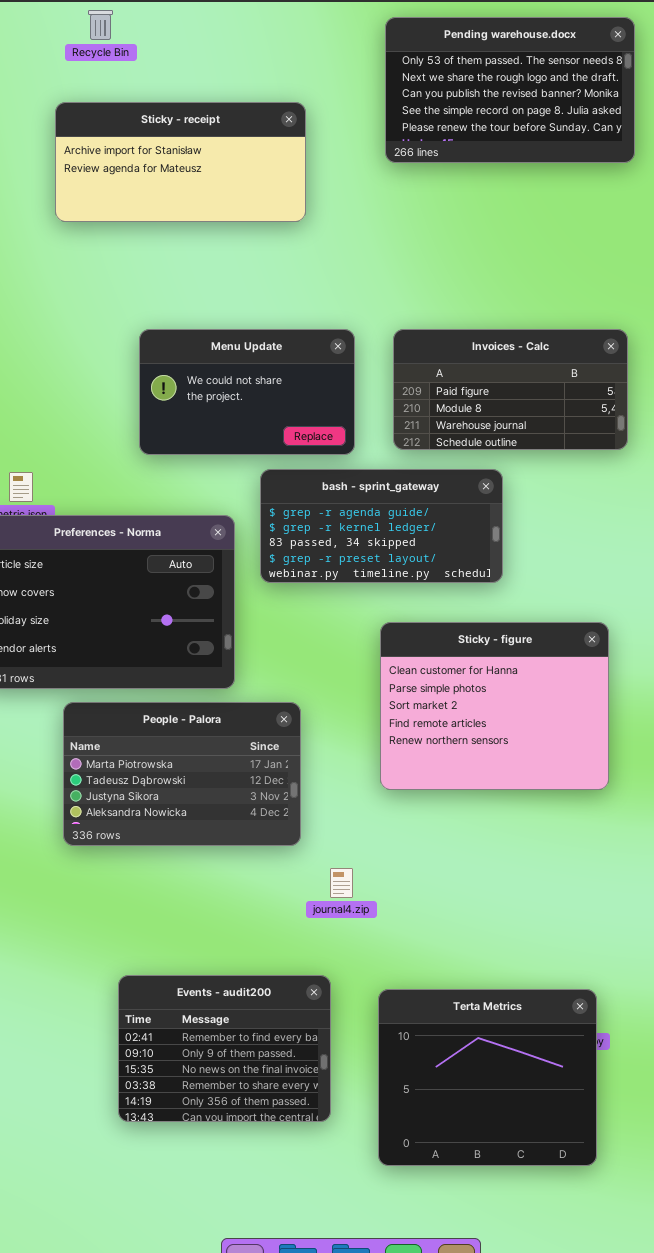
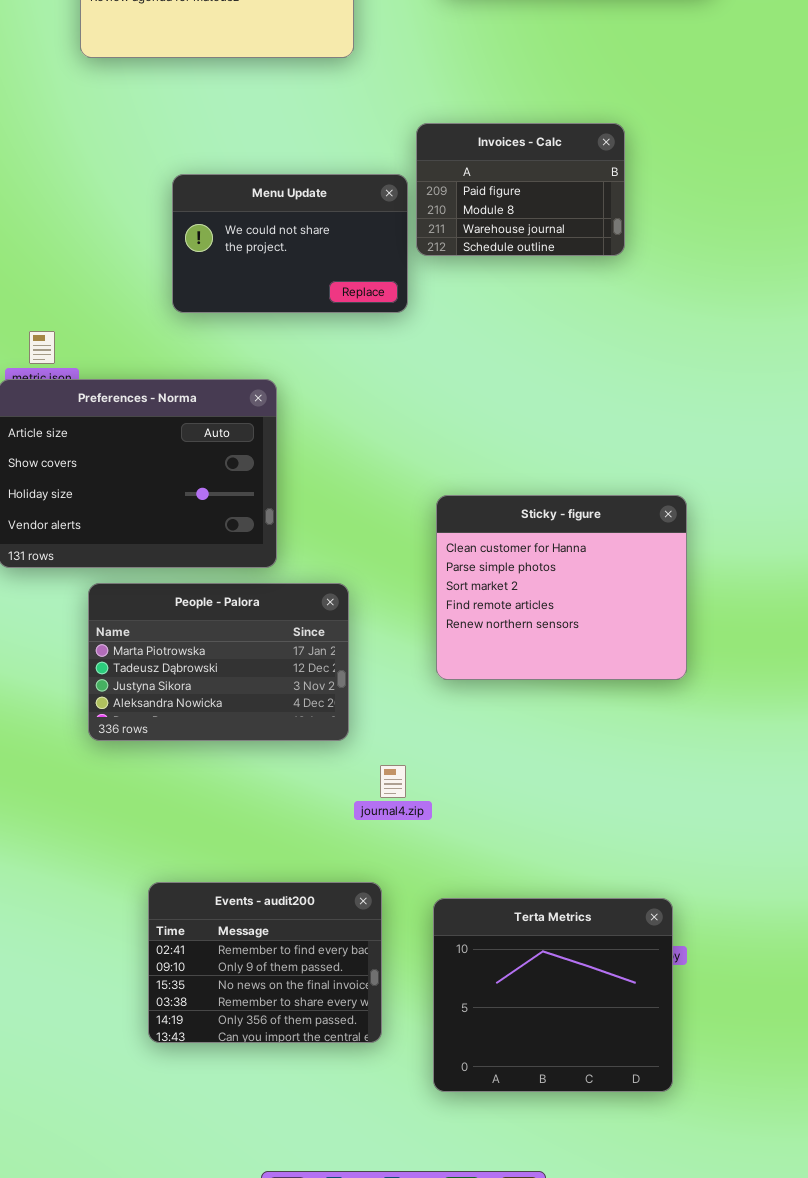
Invoices - Calc: [393,329,628,450] -> [416,123,625,256], moved, resized
bash - sprint_gateway: [260,469,503,583] -> none, closed

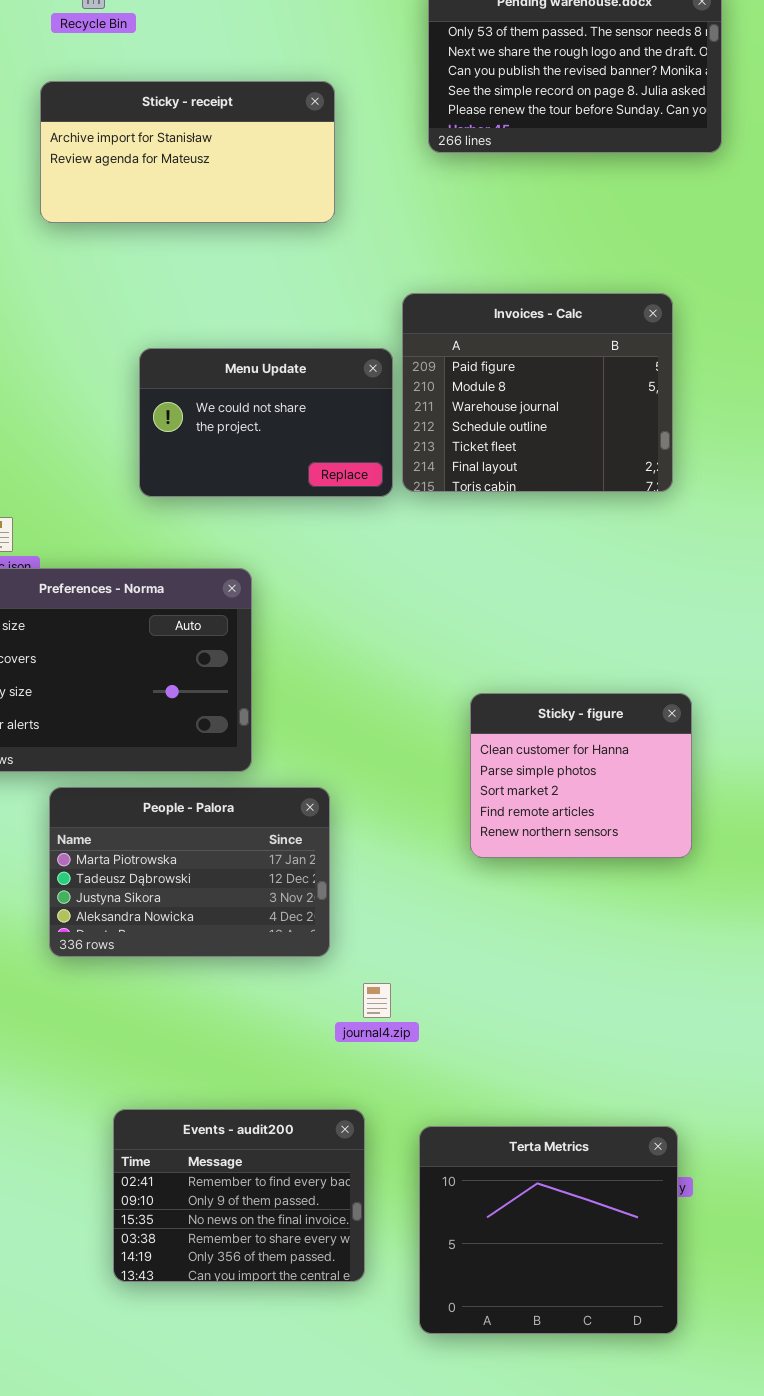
Invoices - Calc: [416,123,625,256] -> [402,293,673,492], resized
Sticky - figure: [436,495,687,680] -> [470,693,692,858], resized

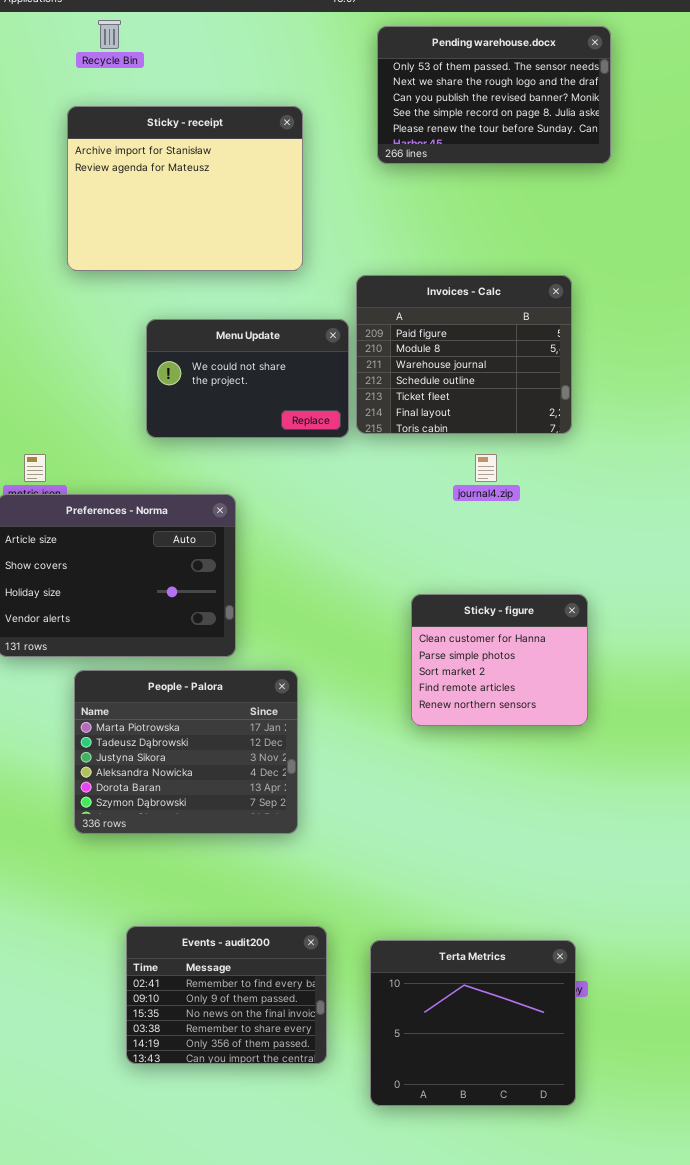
Sticky - receipt: [40,81,335,223] -> [67,106,303,271], resized
People - Palora: [49,787,330,957] -> [74,670,298,834], resized
journal4.zip: [363,983,391,1018] -> [475,454,497,482], moved

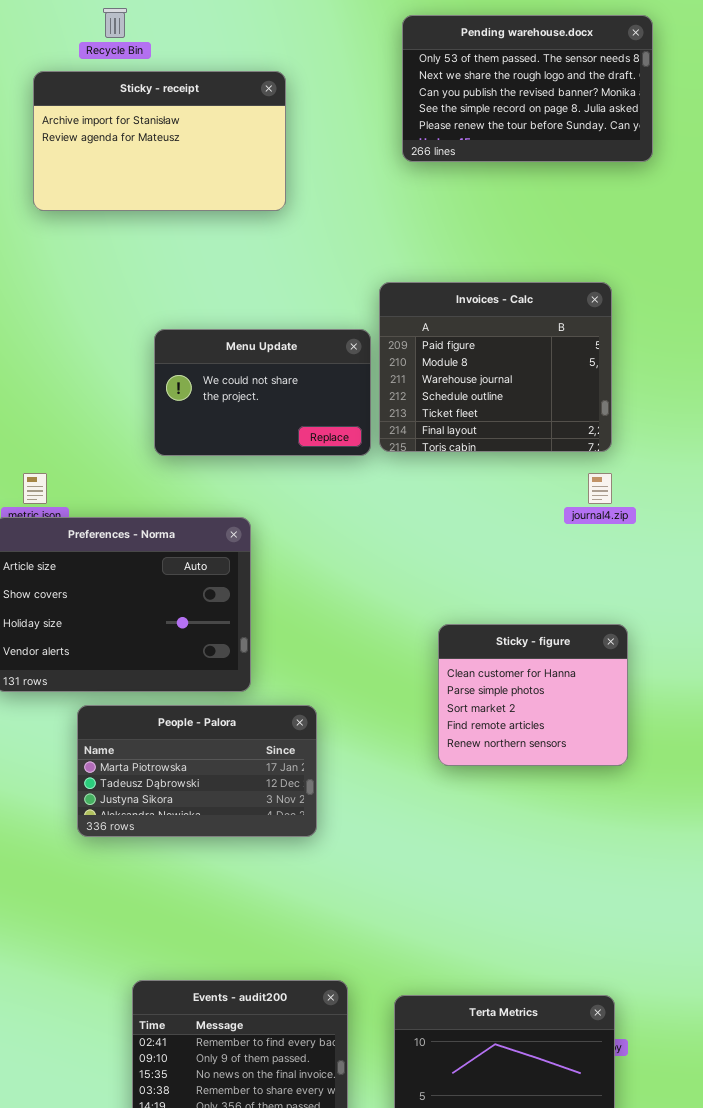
Sticky - receipt: [67,106,303,271] -> [33,71,286,211], moved, resized
journal4.zip: [475,454,497,482] -> [588,473,612,504], moved
People - Palora: [74,670,298,834] -> [77,705,317,837], resized

